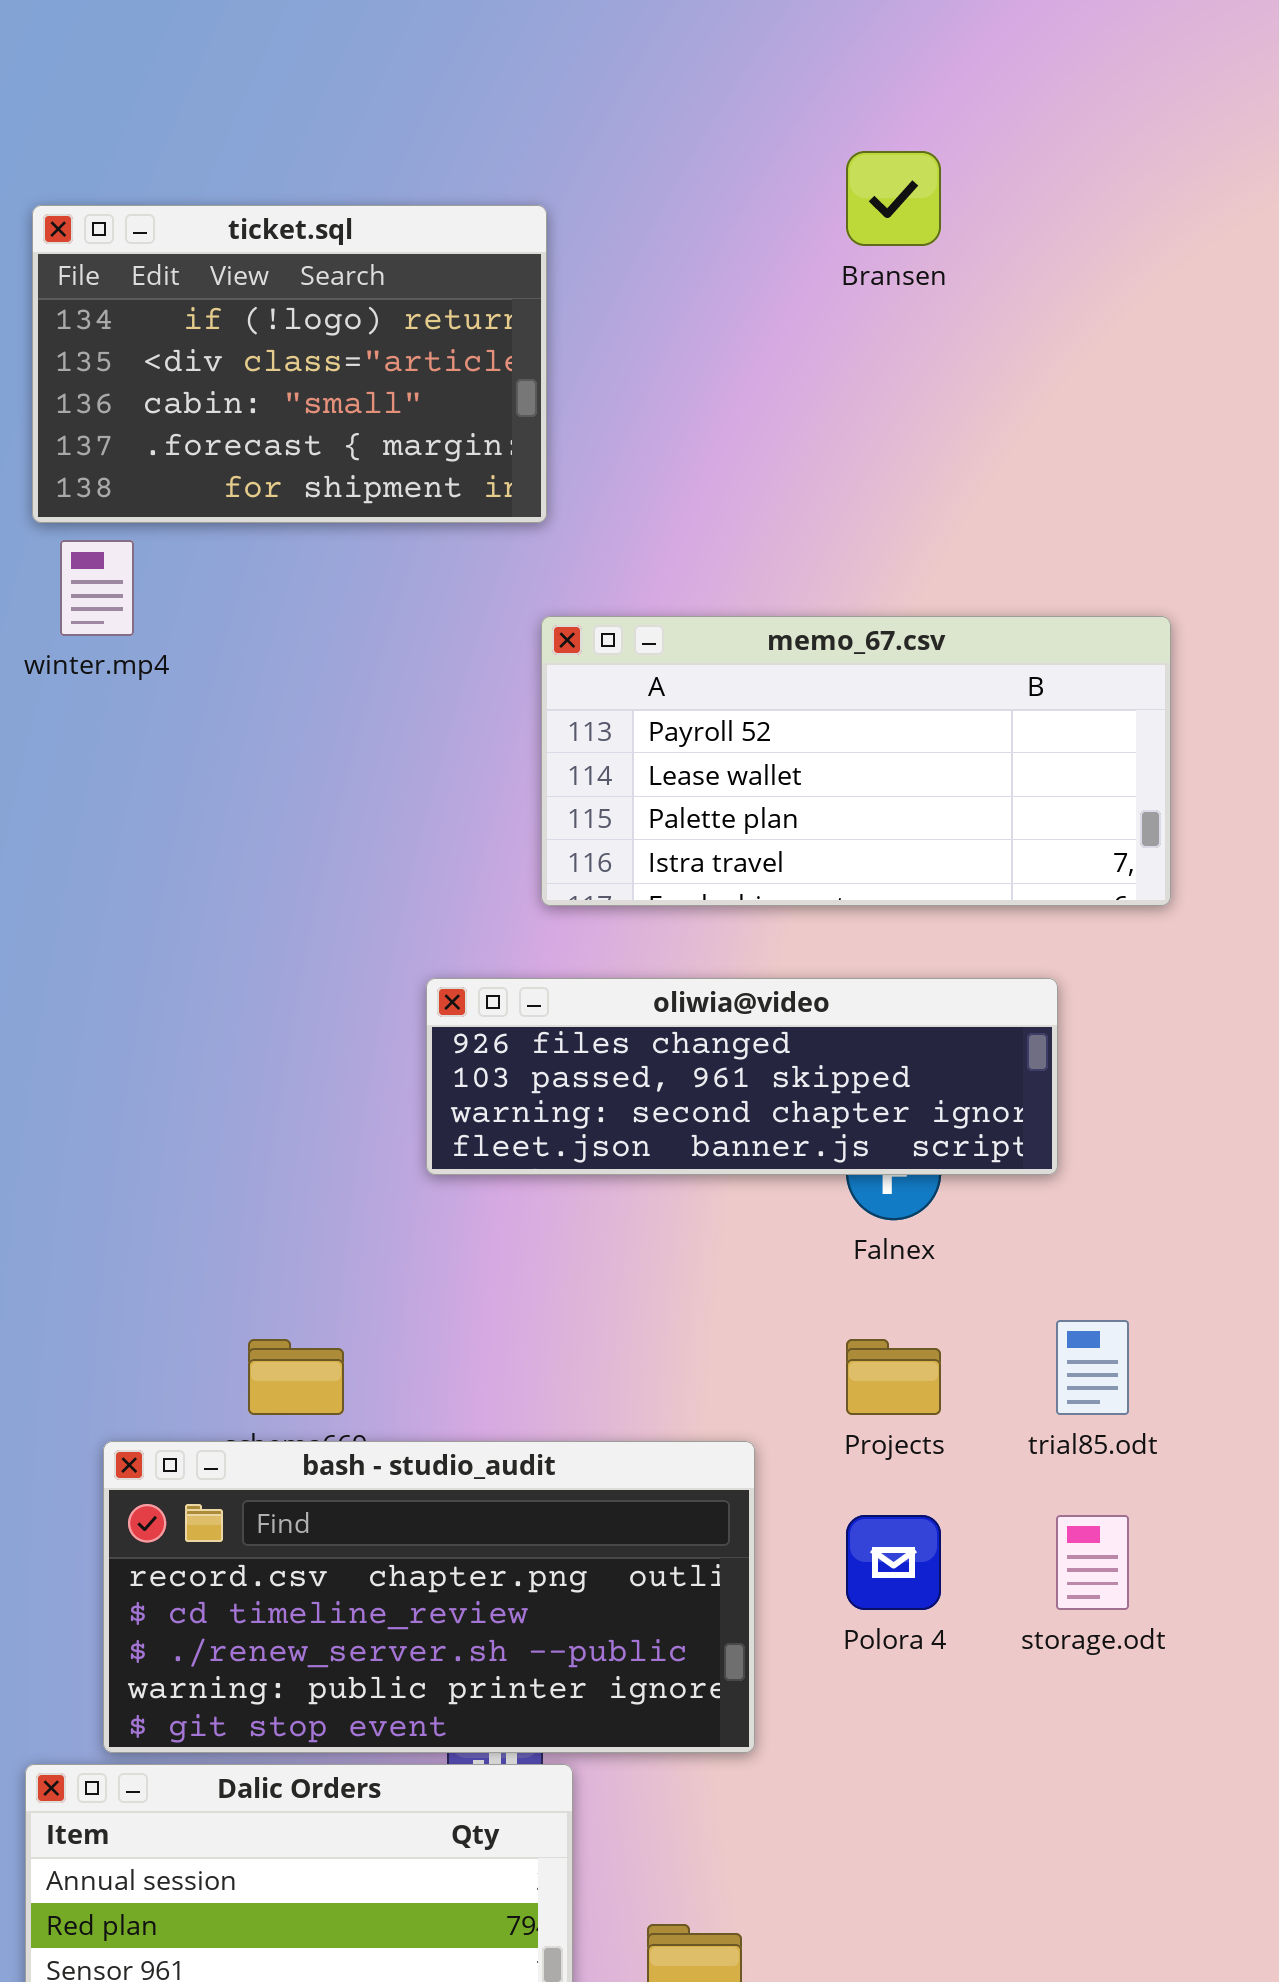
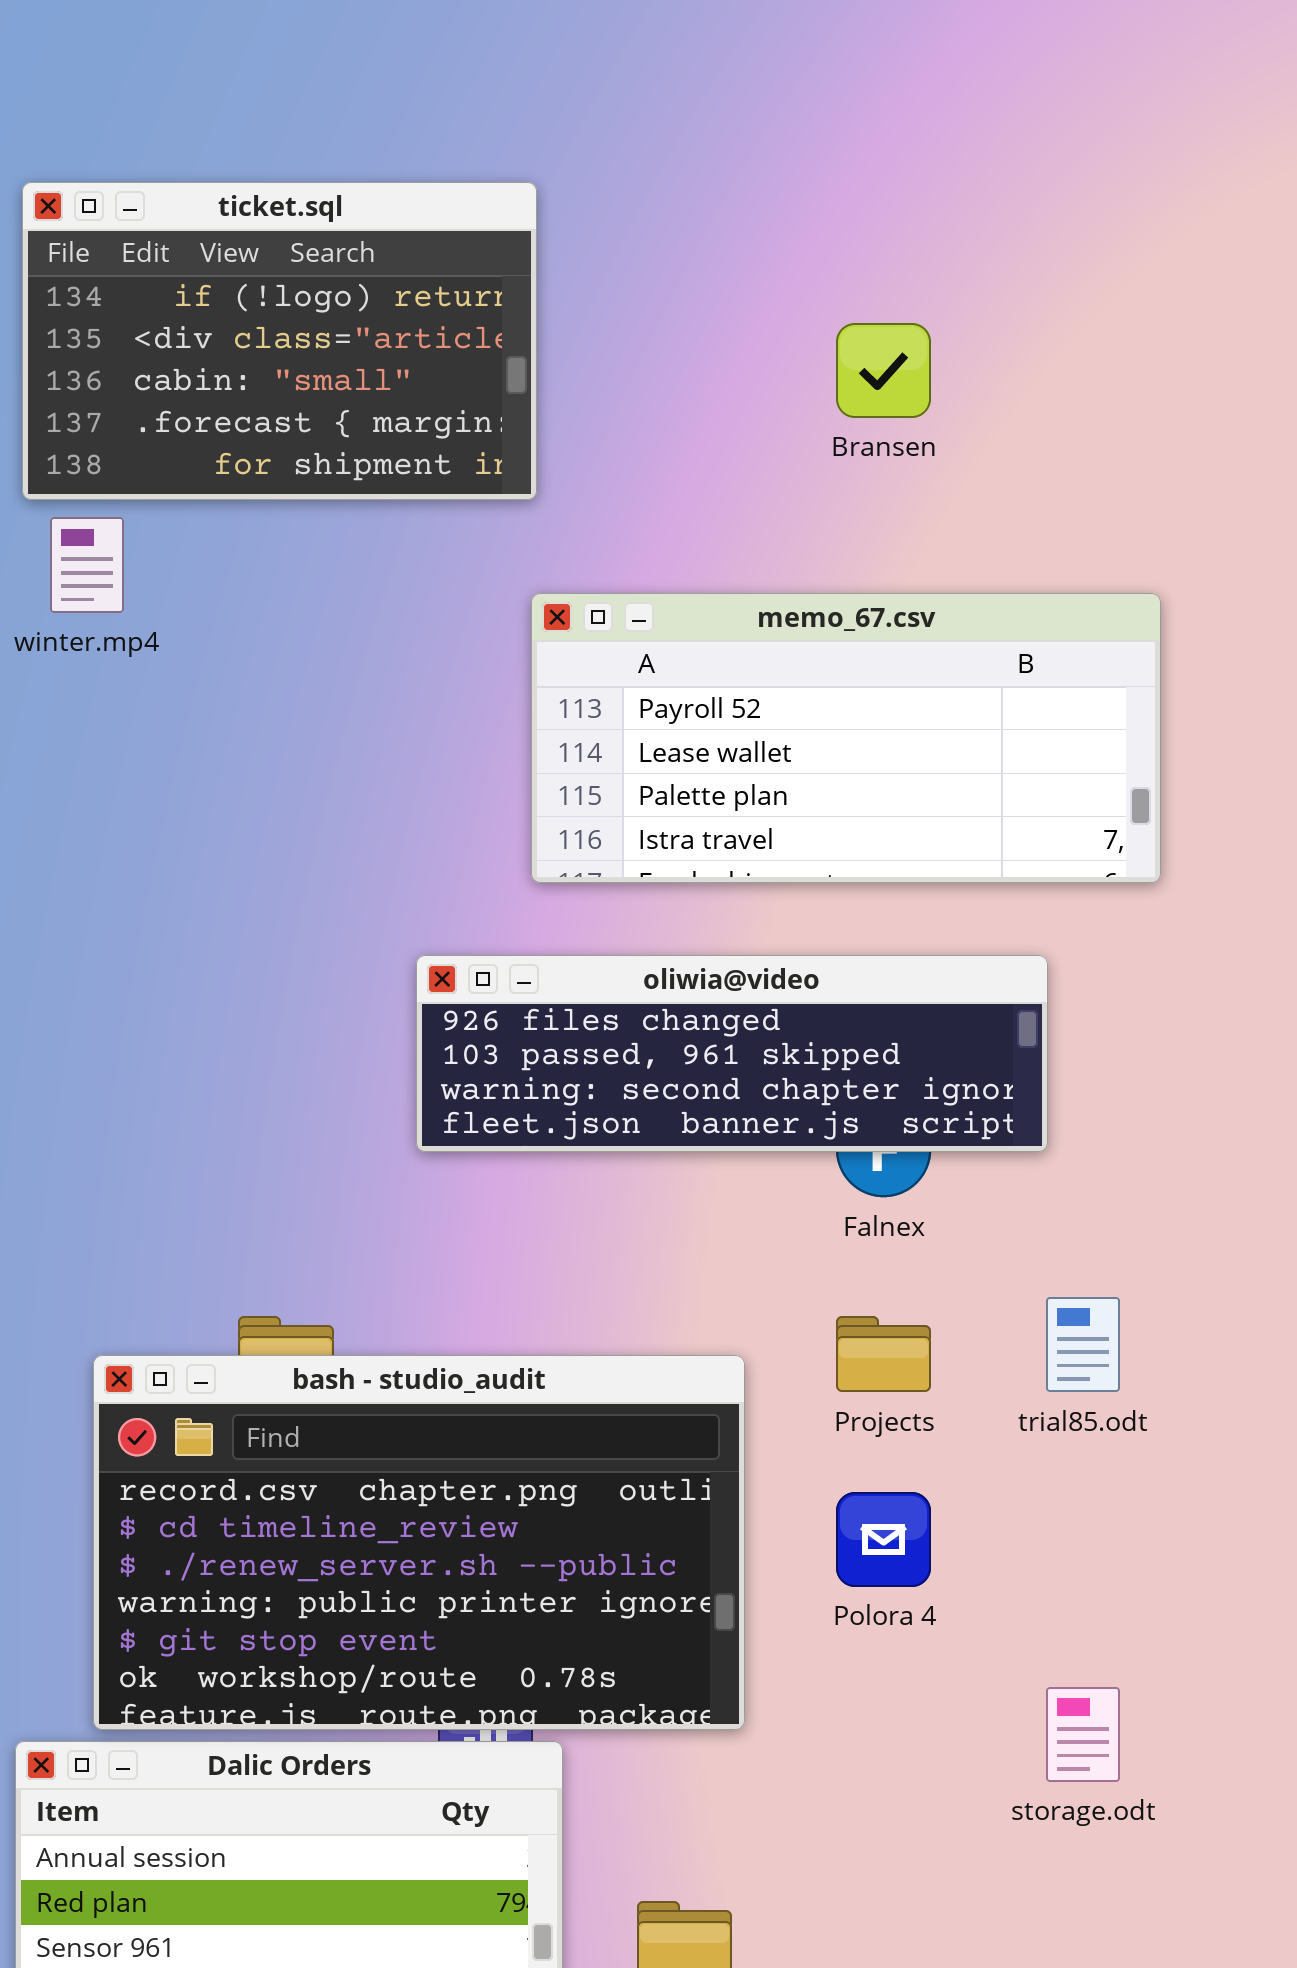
Bransen: [846,151,941,246] -> [836,323,931,418], moved
bash - studio_audit: [103,1441,755,1753] -> [93,1355,745,1730], resized
storage.odt: [1056,1515,1129,1610] -> [1046,1687,1120,1782], moved

